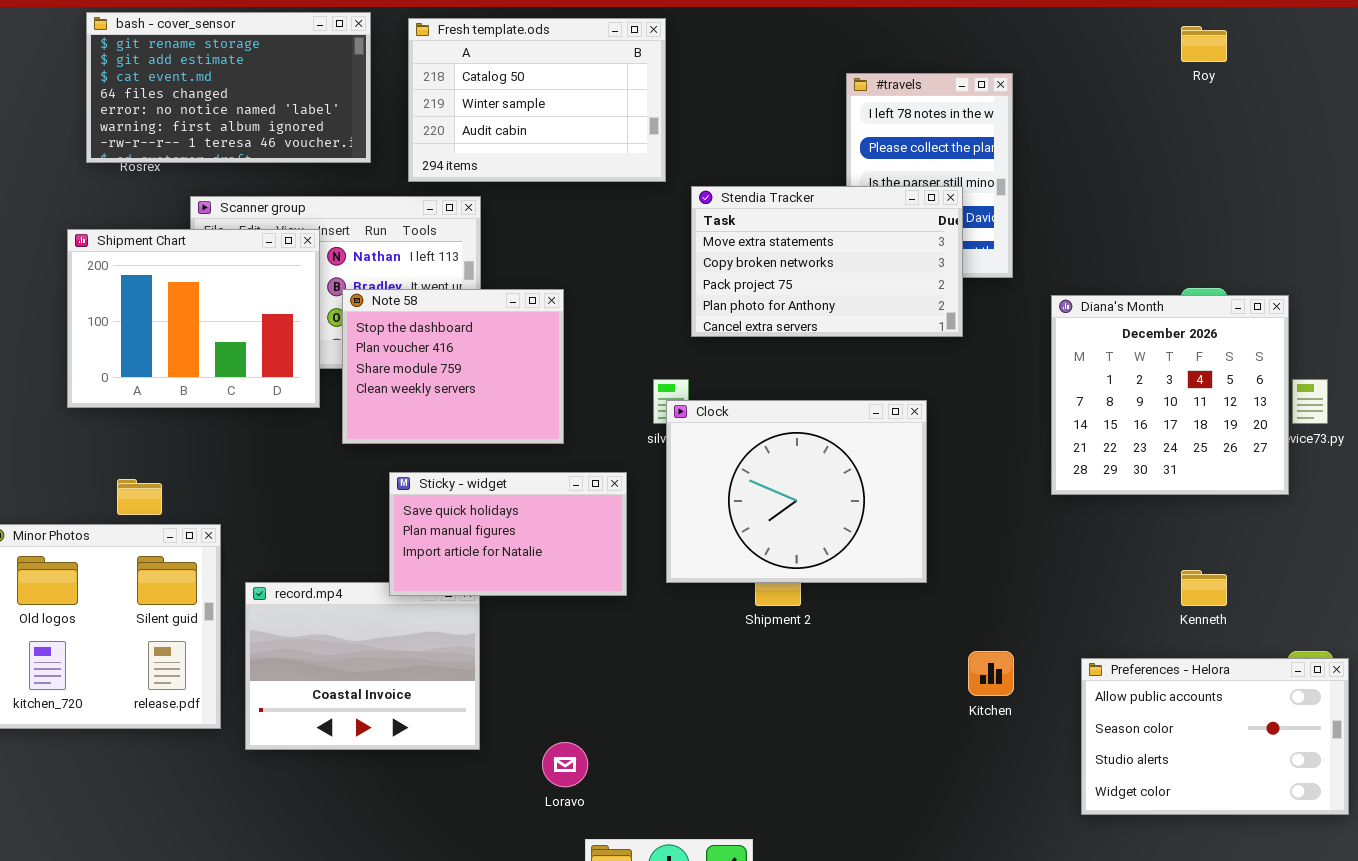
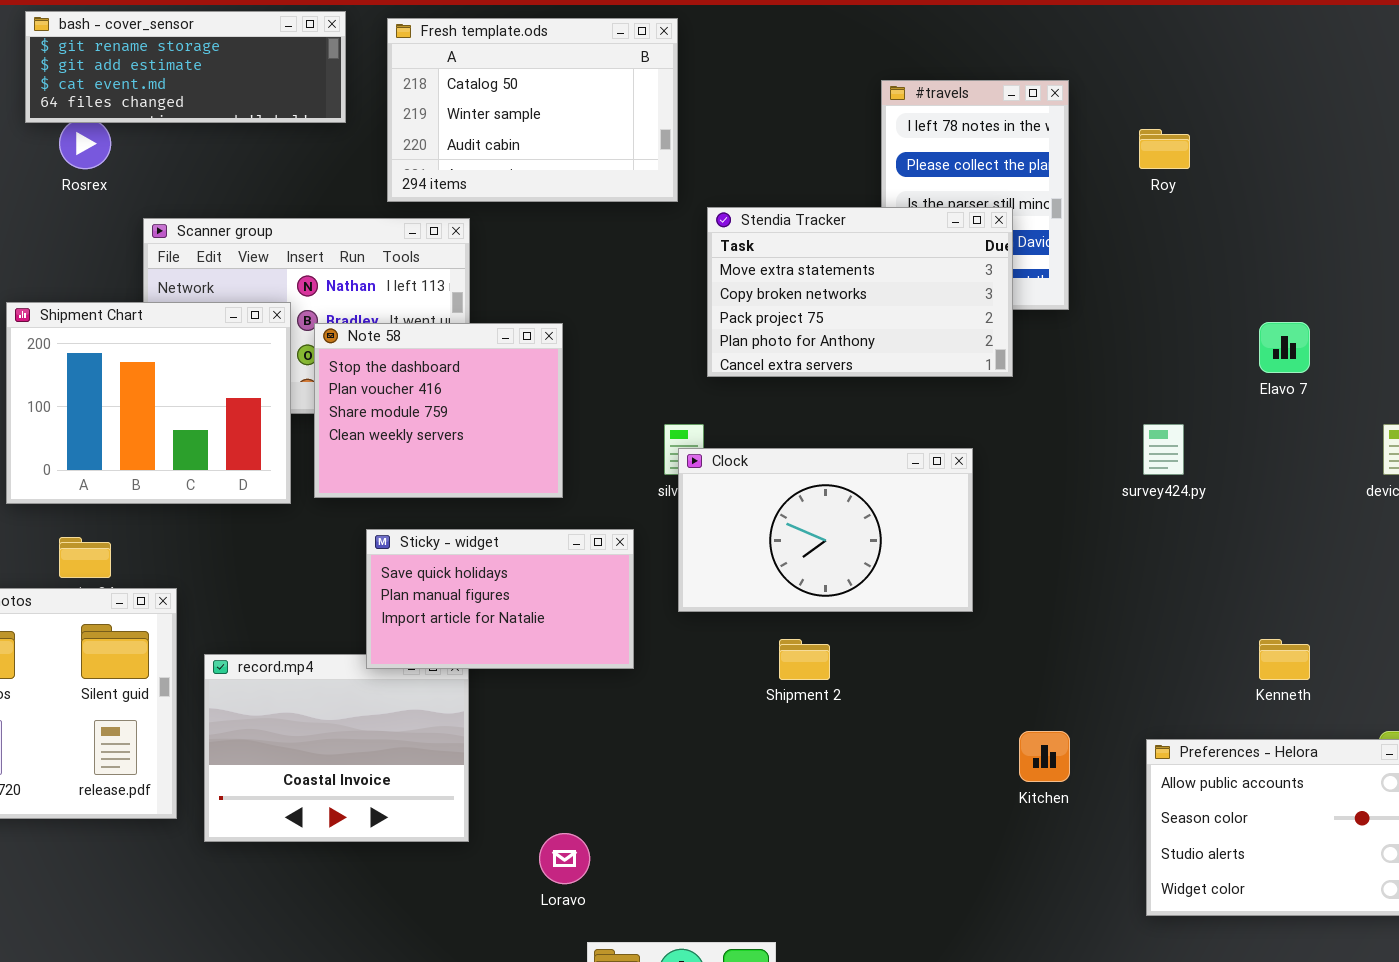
bash - cover_sensor: [86,12,371,163] -> [25,11,346,123], resized
Roy: [1181,26,1227,62] -> [1139,129,1190,169], moved
Shipment Chart: [67,229,320,408] -> [6,302,291,504], moved
Diana's Month: [1051,295,1289,495] -> none, closed
Clock: [666,400,927,583] -> [678,448,973,612], resized

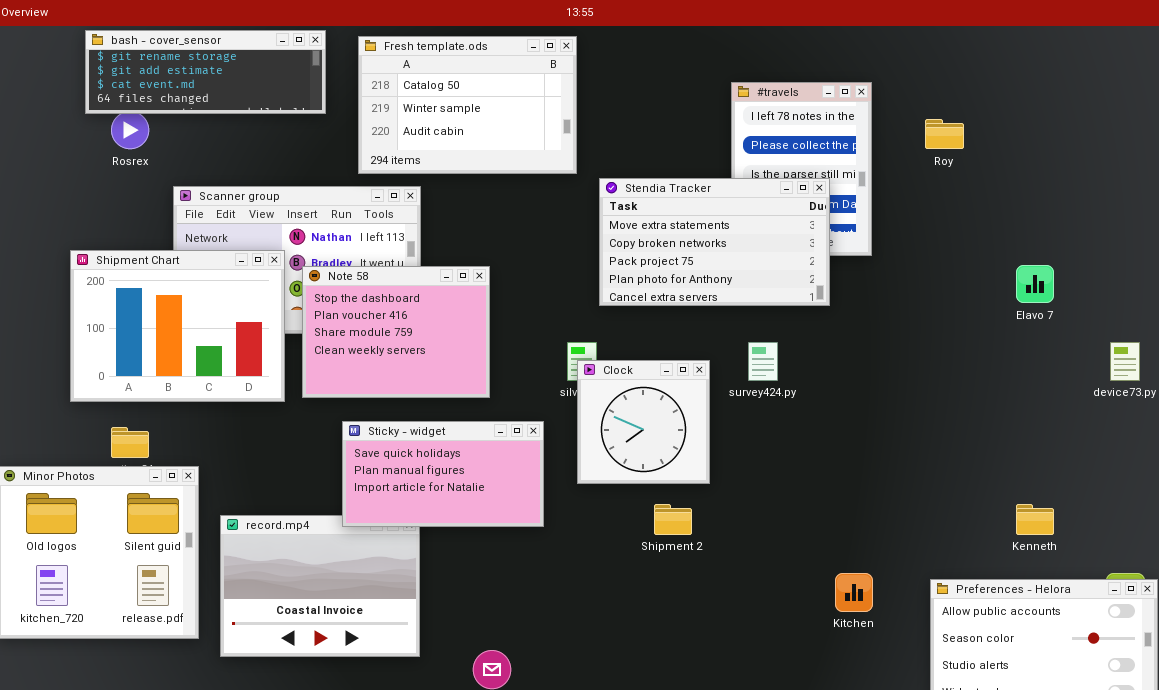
survey424.py: [1143,424,1184,475] -> [748,342,778,381], moved
Clock: [678,448,973,612] -> [577,360,710,484], resized

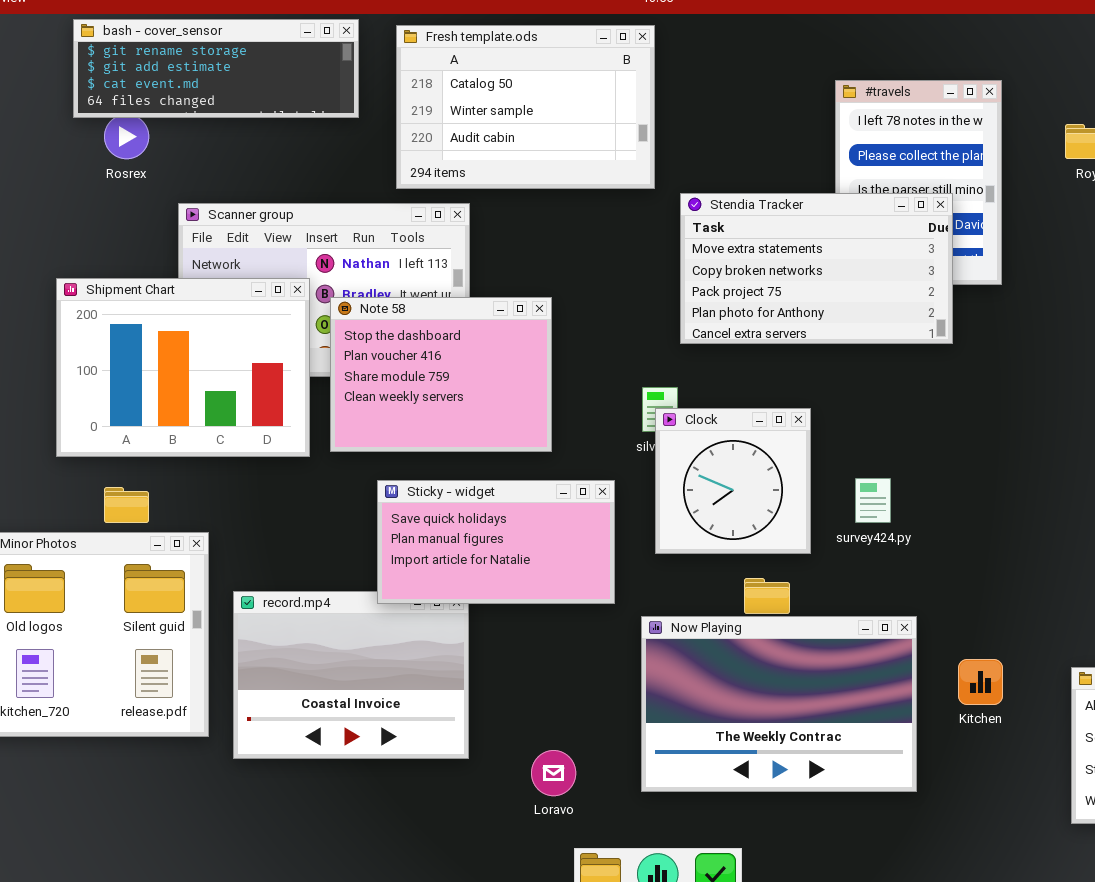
survey424.py: [748,342,778,381] -> [855,478,891,523], moved
Now Playing: none -> [641,616,917,792], opened

